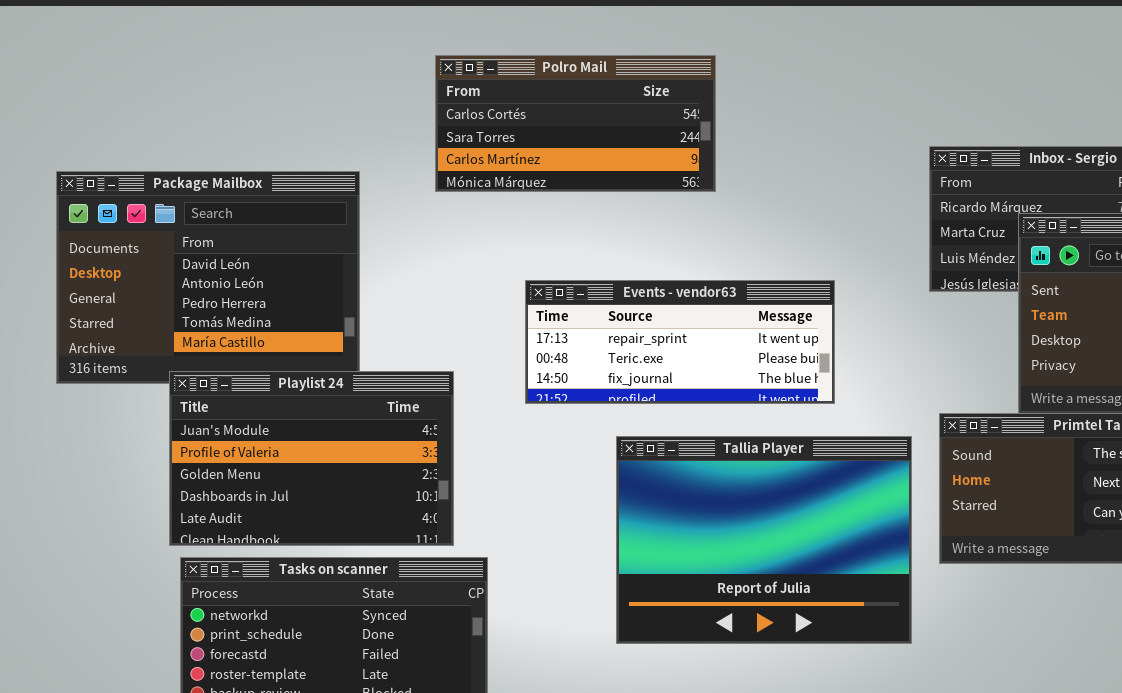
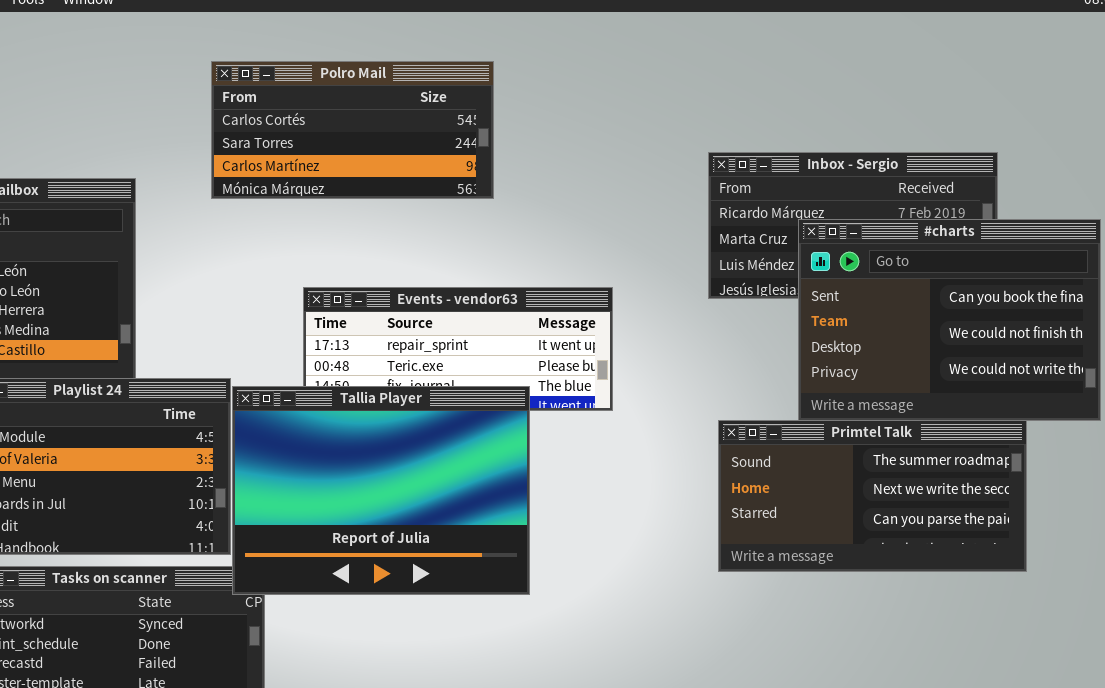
Tallia Player: [616,436,912,644] -> [232,386,530,595], moved

